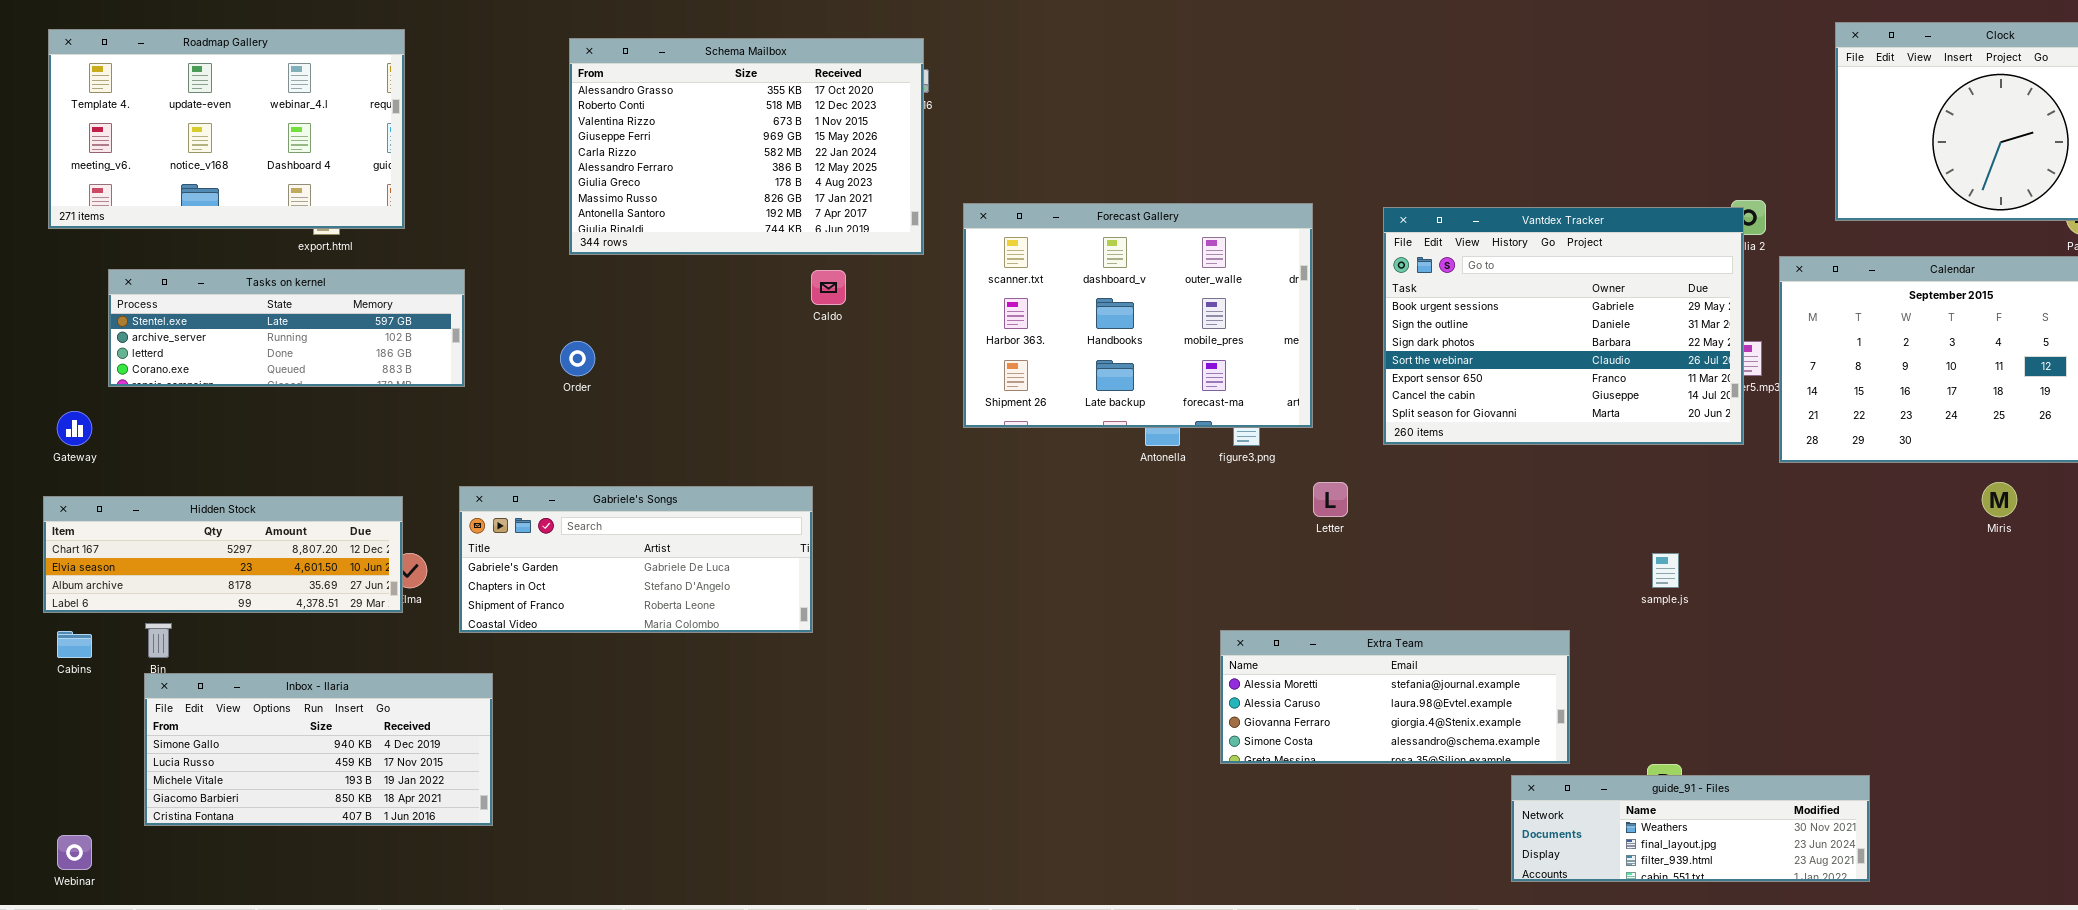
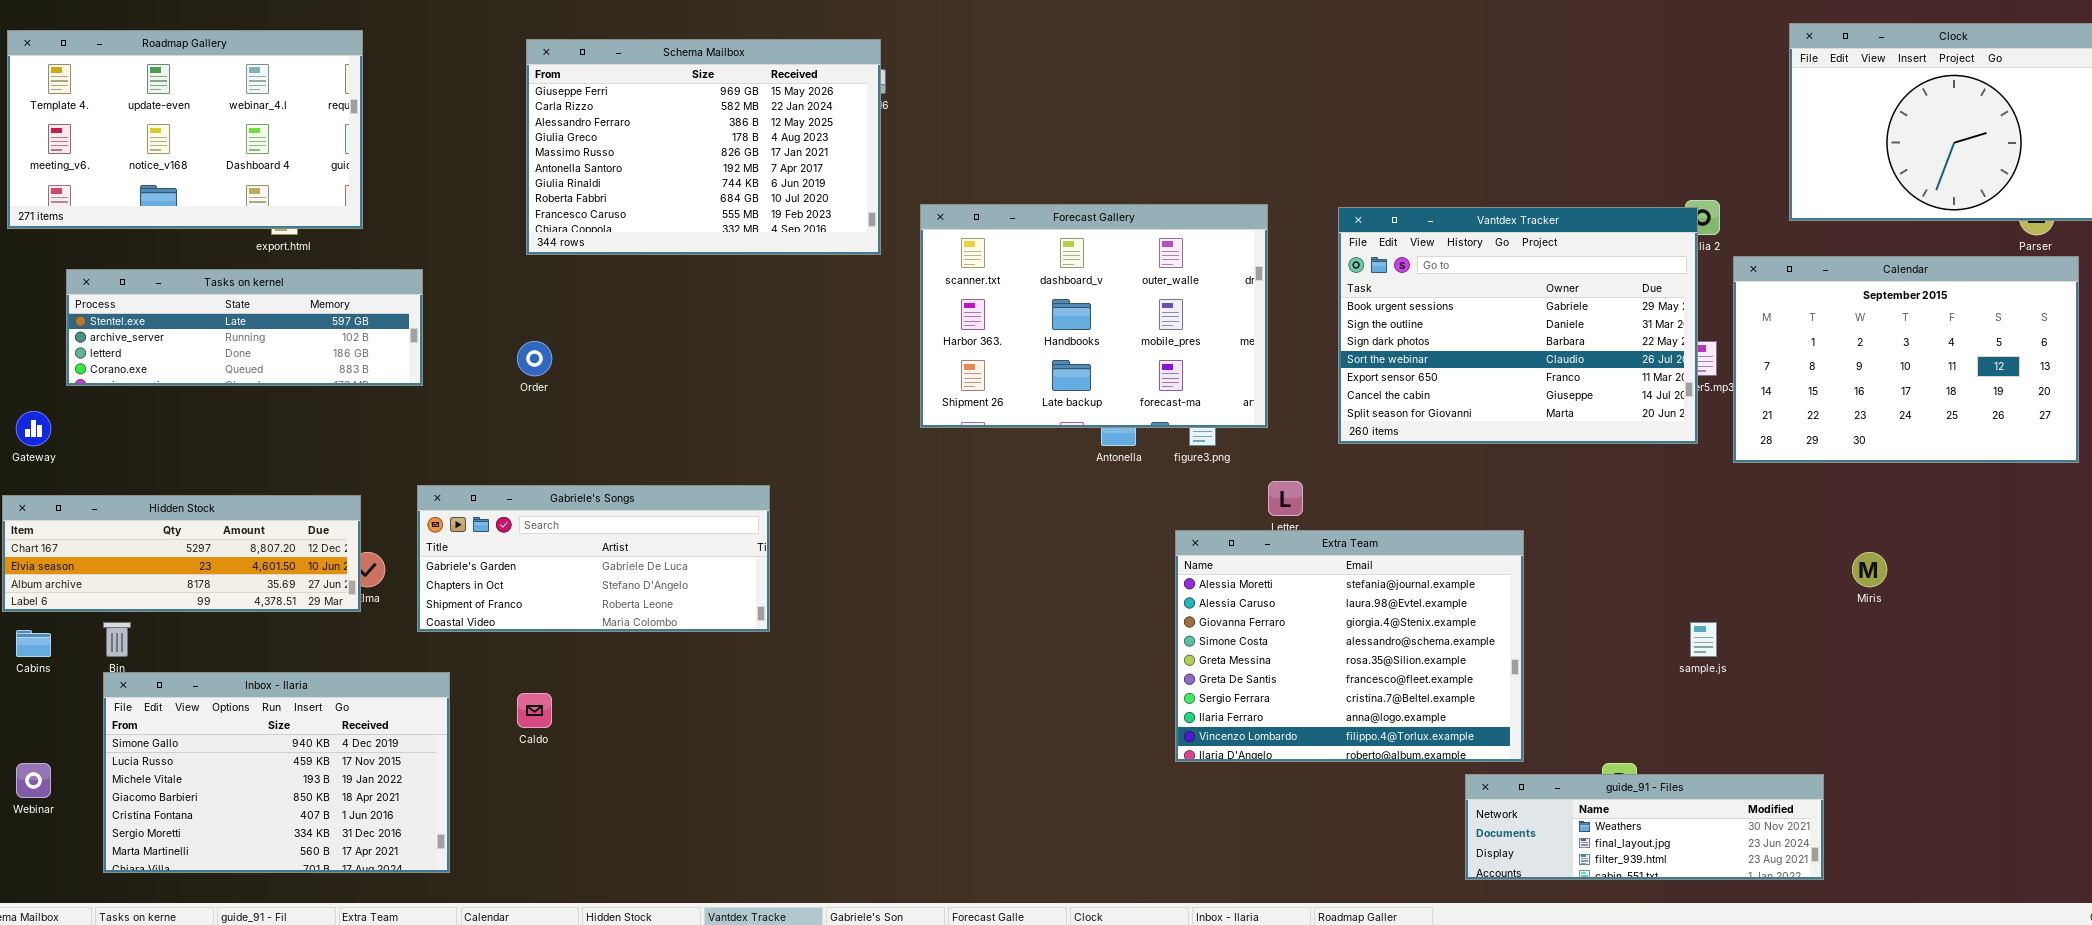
Schema Mailbox: [569,38,924,255] -> [526,39,881,255], scrolled down 3 rows
Caldo: [811,270,846,305] -> [517,693,552,728], moved
Miris: [1982,482,2017,517] -> [1852,552,1887,587], moved
sample.js: [1652,553,1679,588] -> [1690,622,1717,657], moved
Extra Team: [1220,630,1570,764] -> [1175,530,1524,762], resized
Inbox - Ilaria: [144,673,493,826] -> [103,672,450,873], resized
Webinar: [57,835,92,870] -> [16,763,51,798], moved

